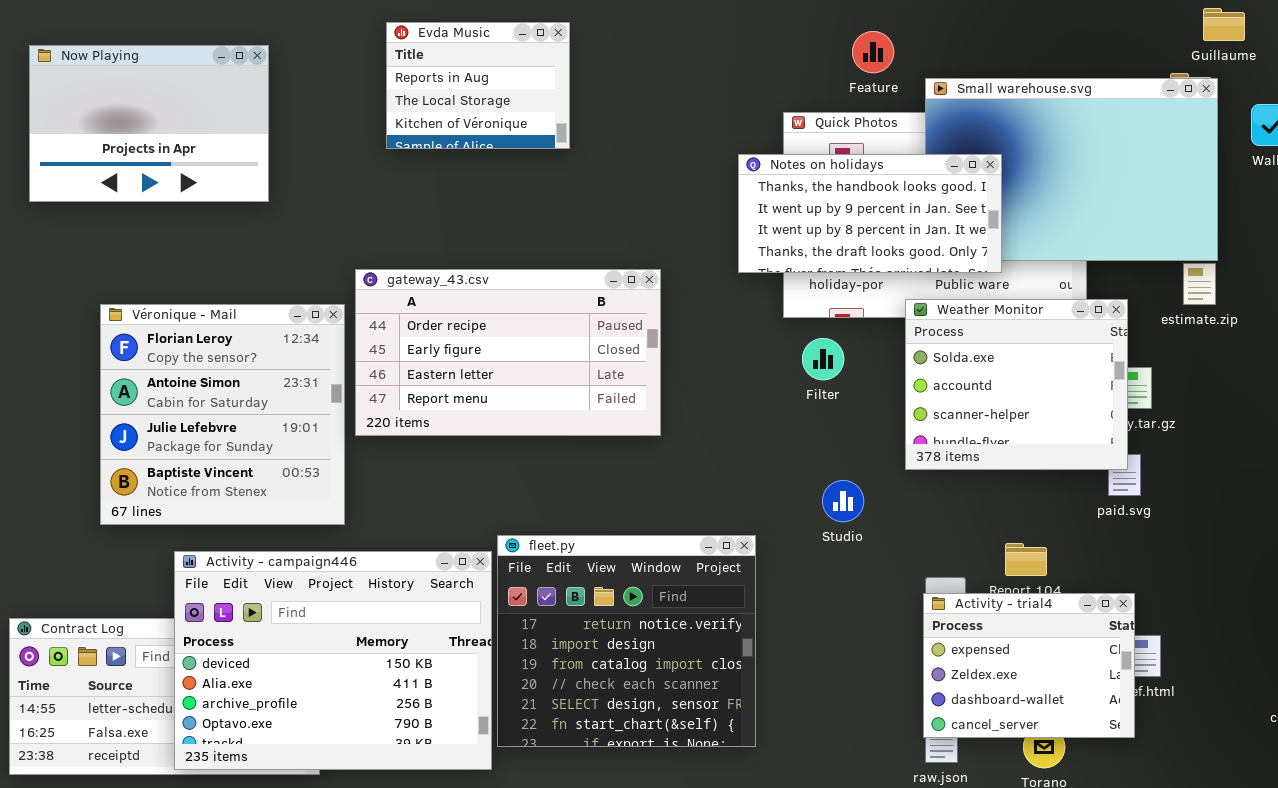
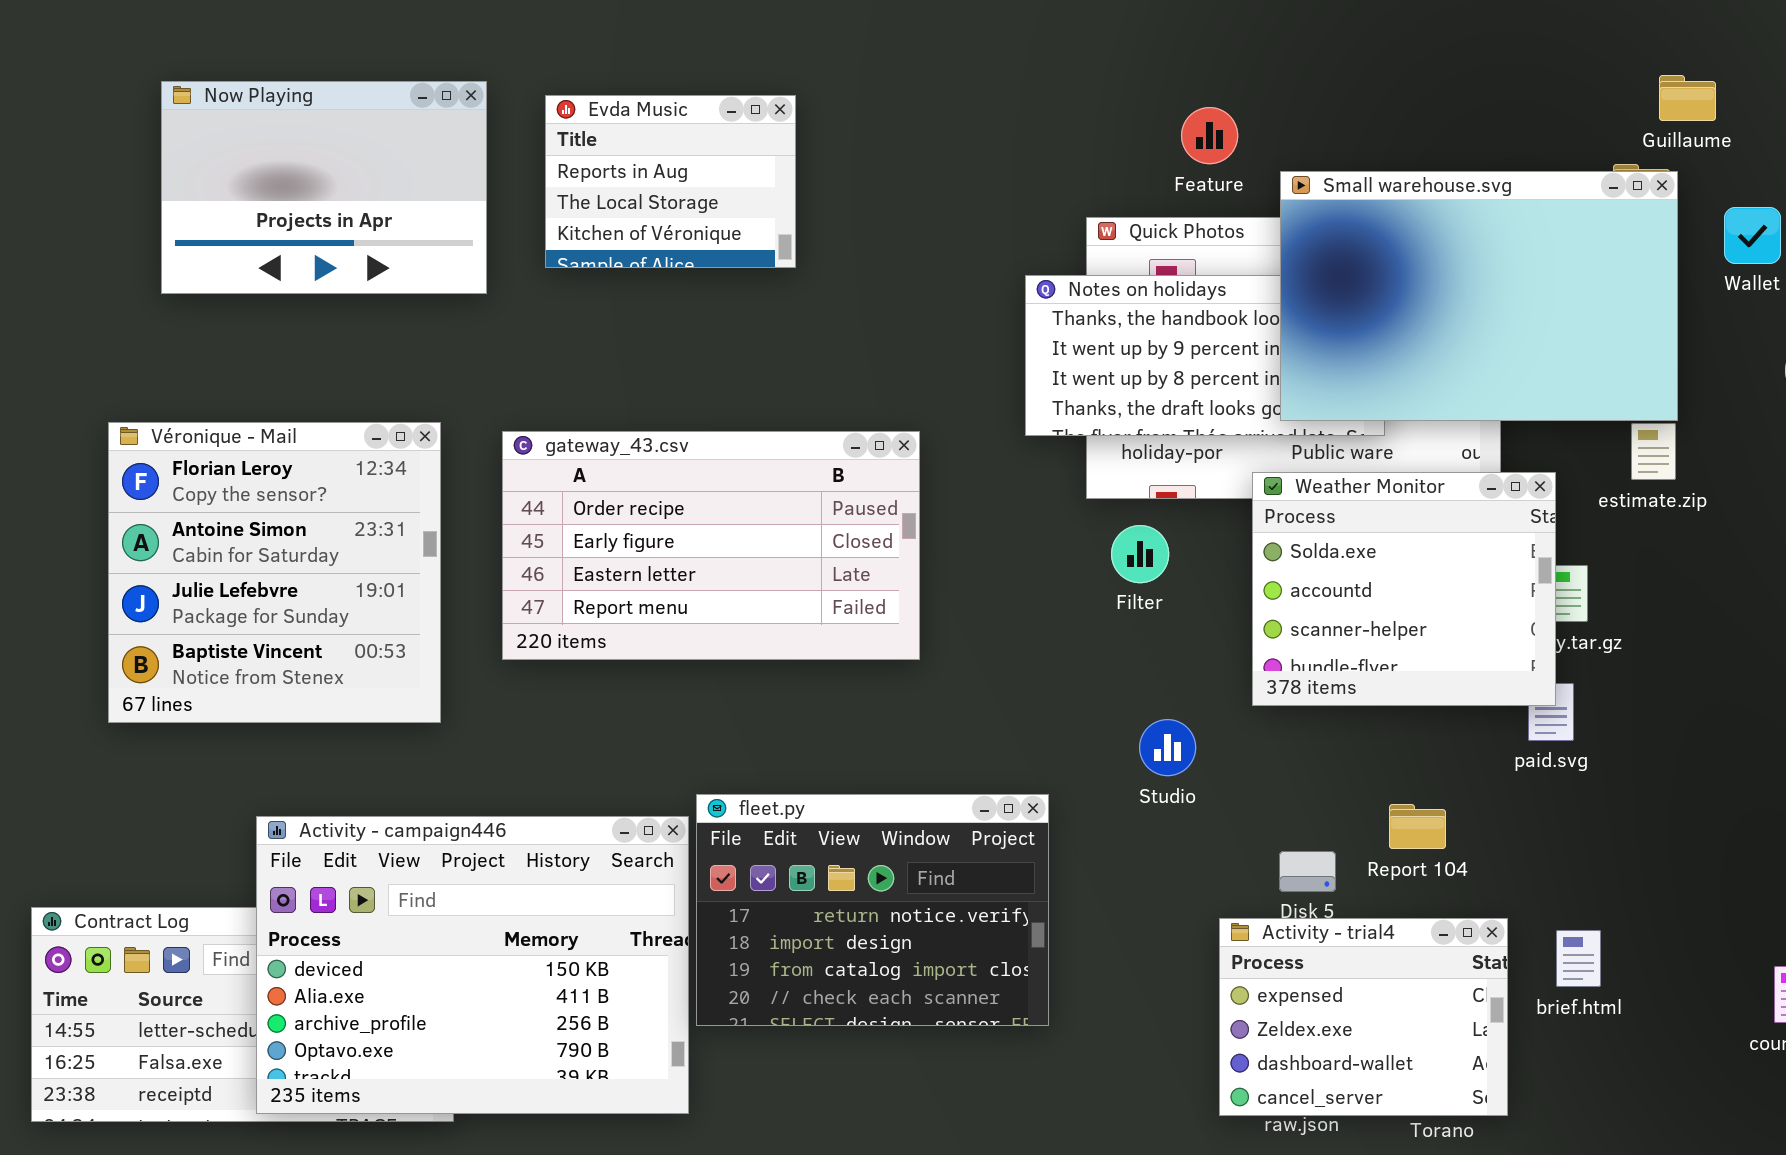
Now Playing: [29,45,269,202] -> [161,81,487,294], moved
Small warehouse.svg: [925,78,1218,261] -> [1280,171,1678,421], raised
Véronique - Mail: [100,304,345,525] -> [108,422,441,723], moved
fleet.py: [497,535,756,747] -> [696,794,1049,1026], resized
Activity - trial4: [923,593,1135,738] -> [1219,918,1508,1116], moved

